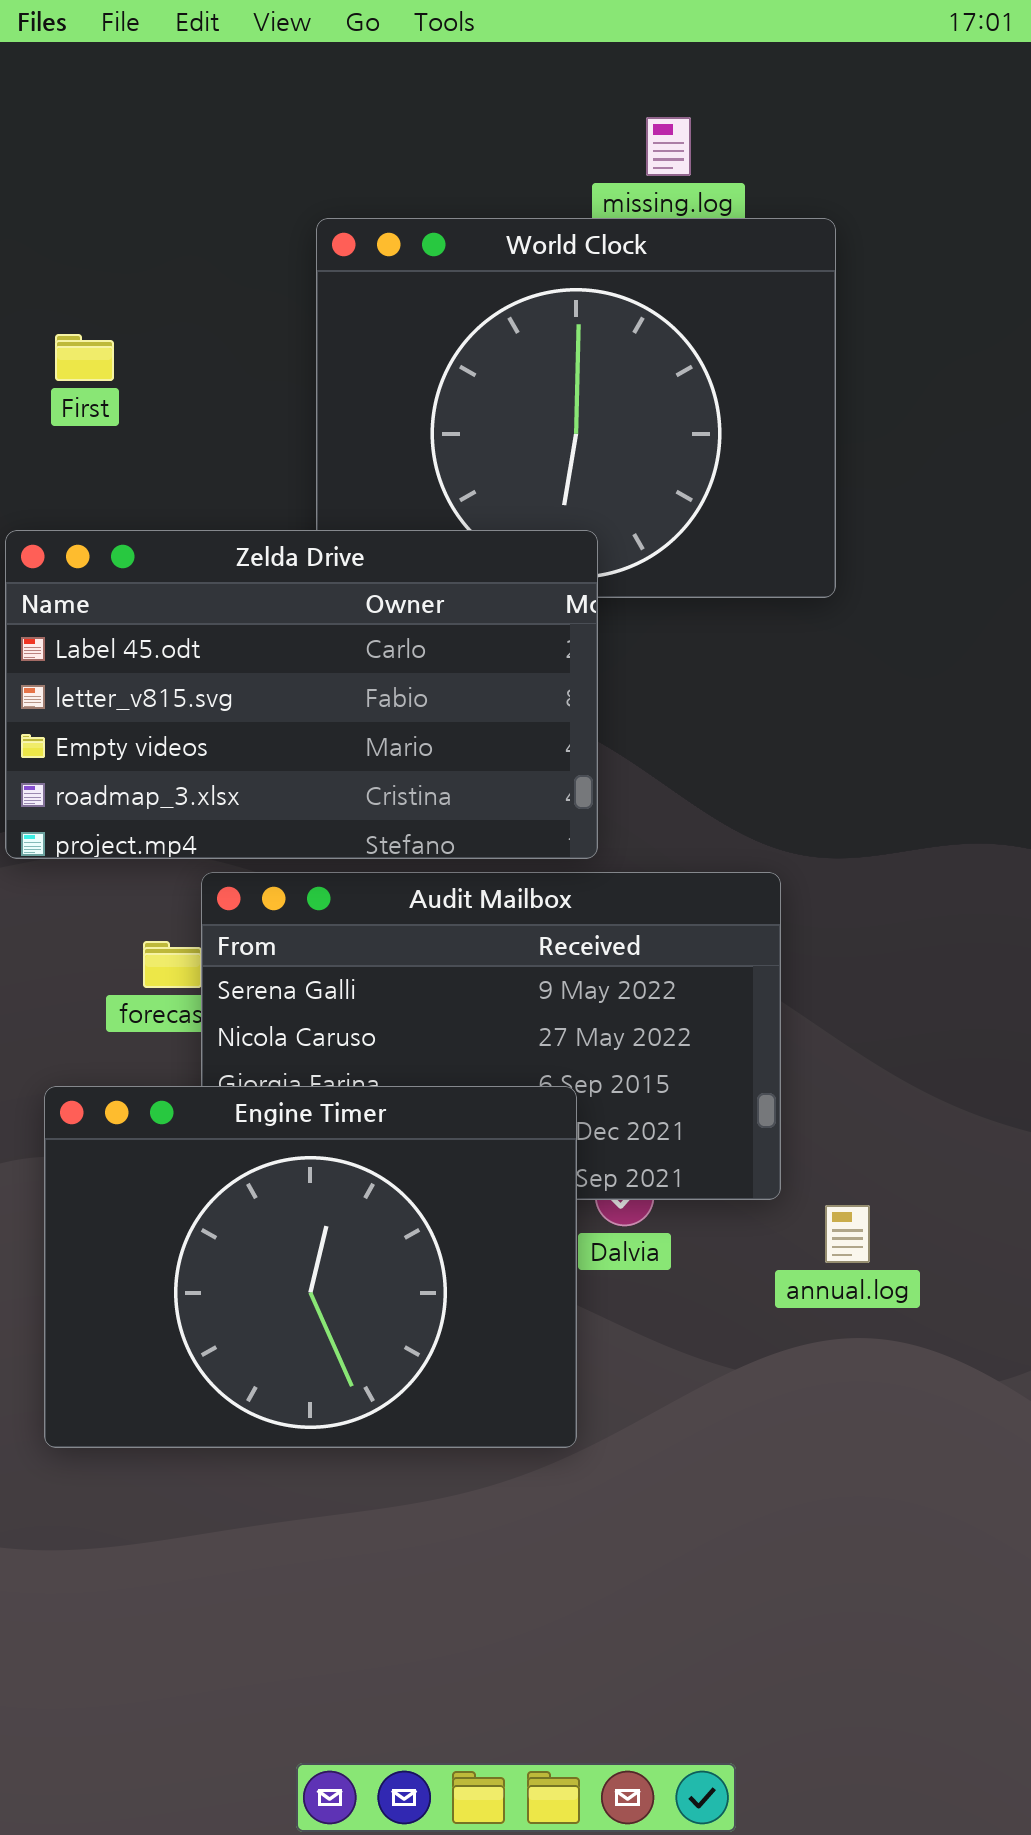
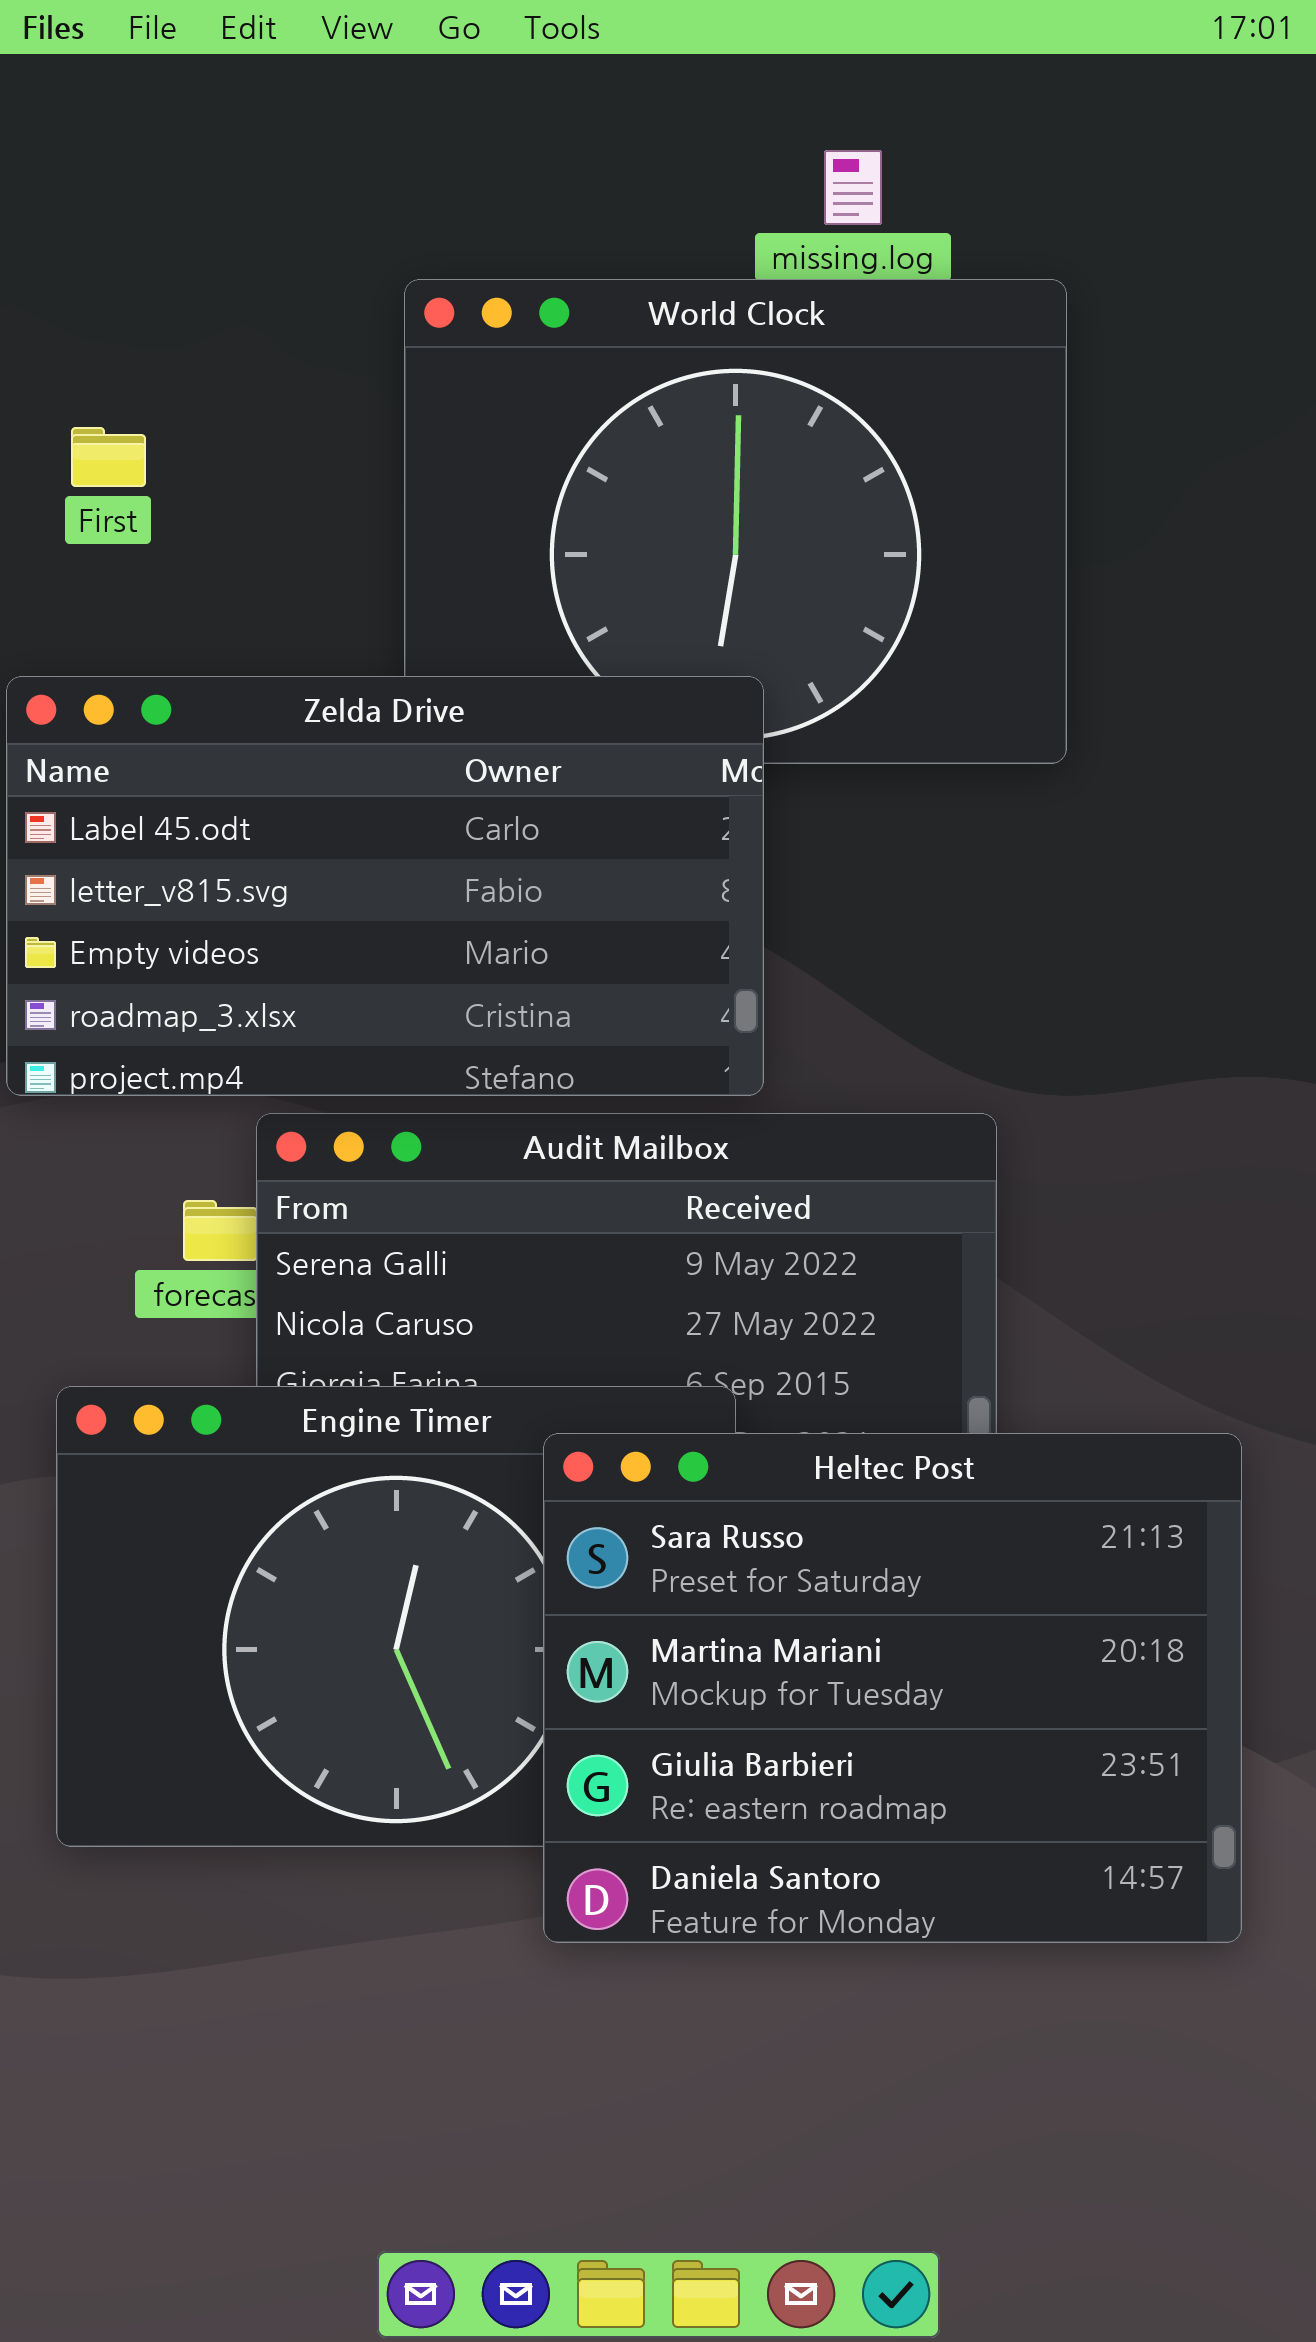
Heltec Post: none -> [543,1433,1242,1943], opened

